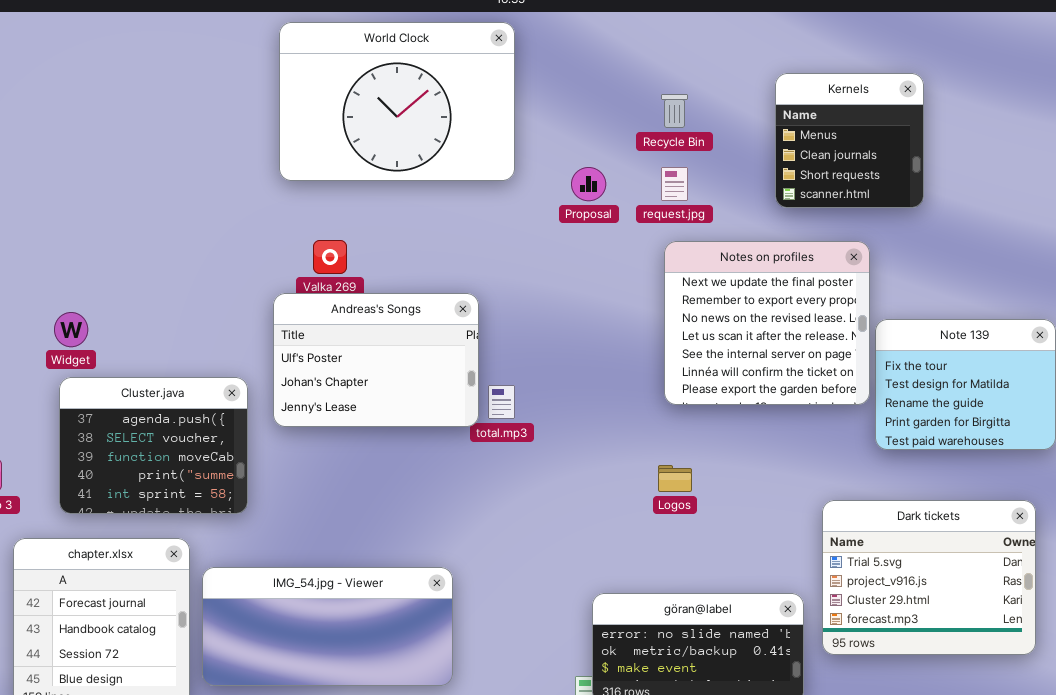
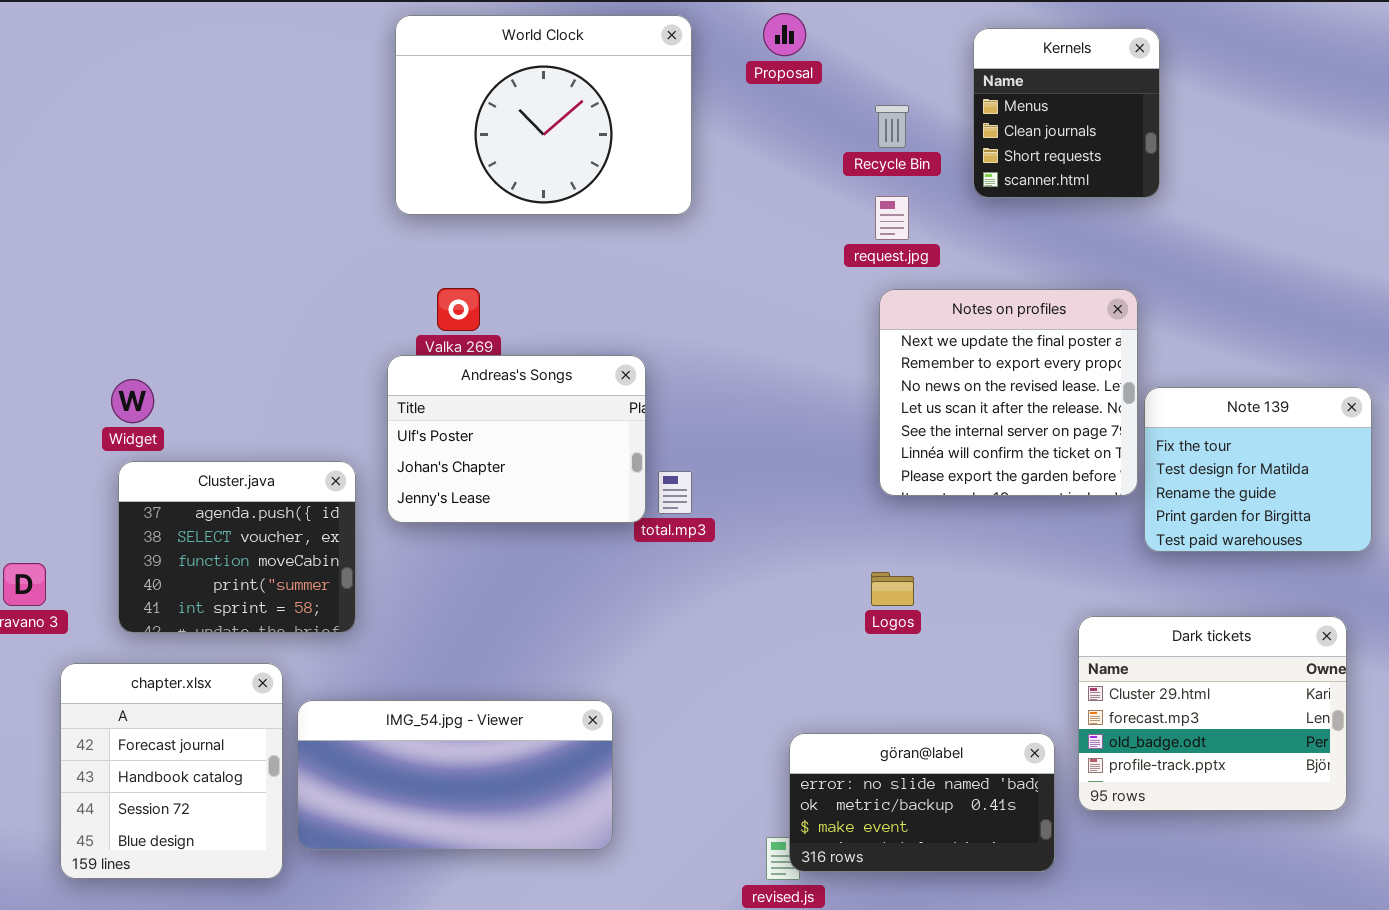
Kernels: [775,73,924,208] -> [973,28,1160,198], moved
Proposal: [571,167,606,201] -> [763,13,806,56], moved
Dark tickets: [822,500,1036,655] -> [1078,616,1347,811], scrolled down 2 rows

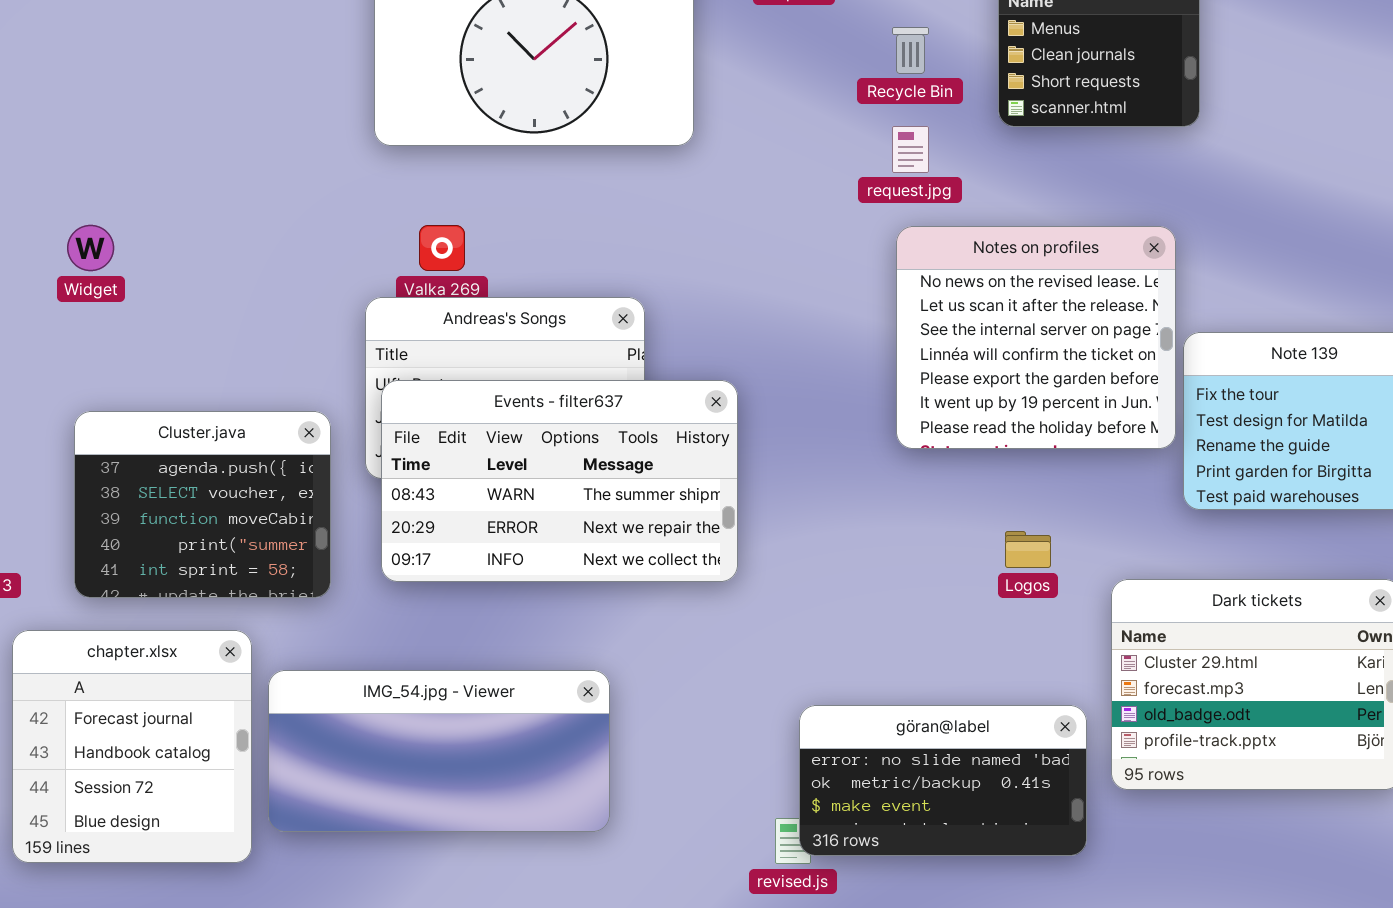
Notes on profiles: [879,289,1138,496] -> [896,226,1176,449], scrolled down 2 rows
Widget: [111,379,154,423] -> [67,225,114,271], moved
Events - filter637: none -> [381,380,738,582], opened
Logos: [871,572,914,606] -> [1005,531,1051,568], moved

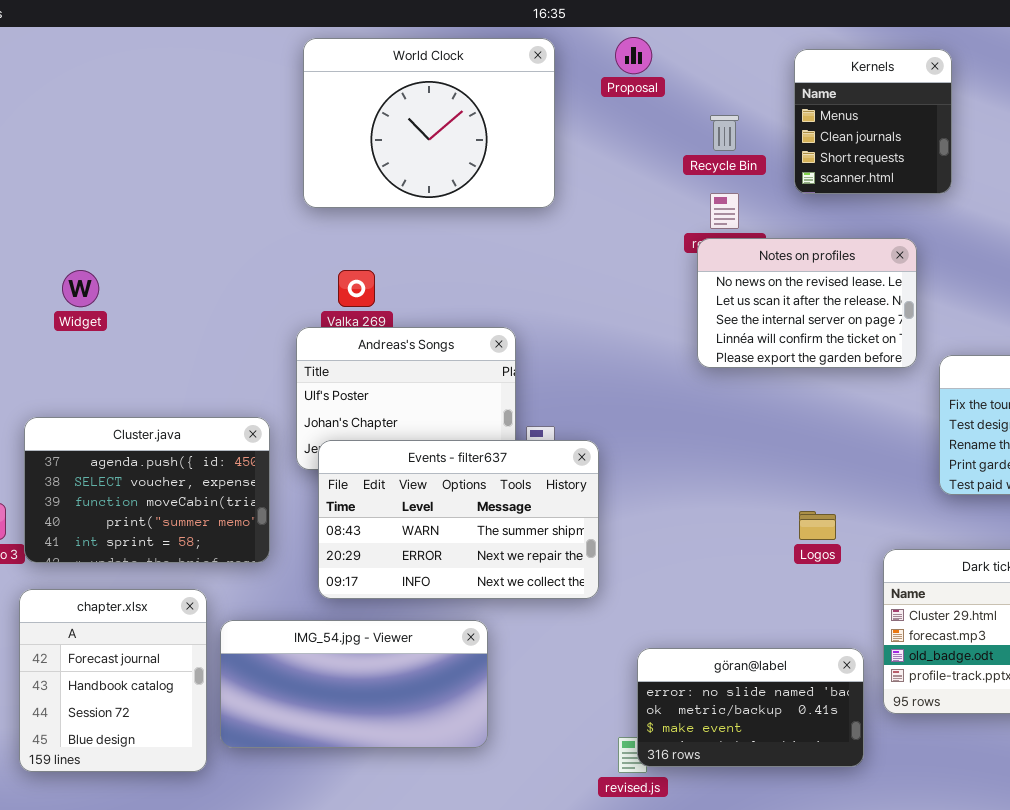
Notes on profiles: [896,226,1176,449] -> [697,238,917,368], moved, resized
Events - filter637: [381,380,738,582] -> [318,440,599,599], moved
Cluster.java: [74,411,331,598] -> [24,417,270,563], resized

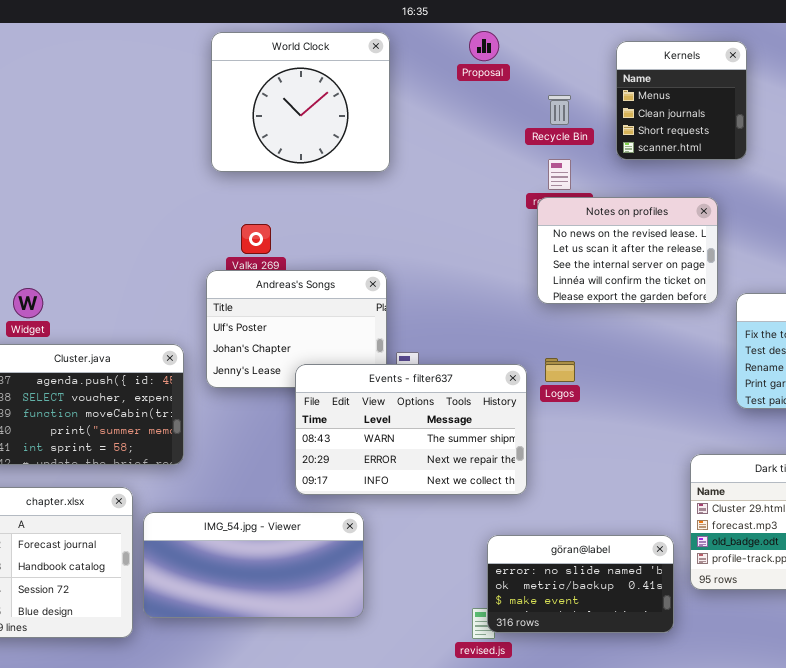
World Clock: [303,38,555,208] -> [211,32,390,172], resized
Widget: [62,270,99,307] -> [13,288,43,318], moved
Events - filter637: [318,440,599,599] -> [295,364,527,495], moved
Logos: [799,511,836,540] -> [545,358,575,382], moved

